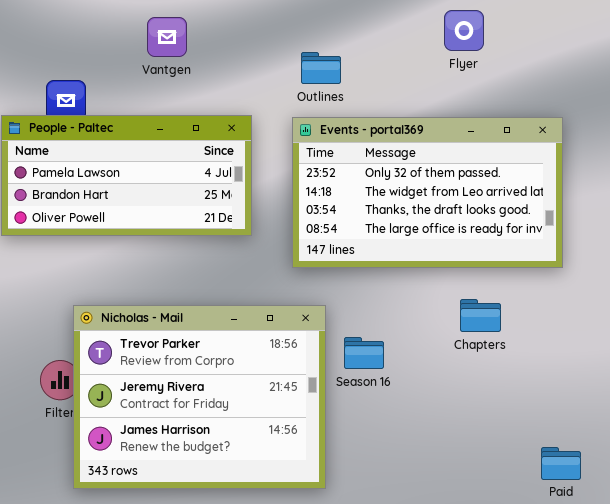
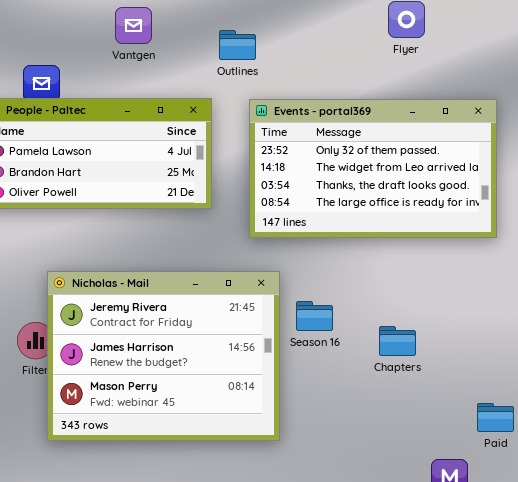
Outlines: [301,52,341,84] -> [219,30,256,60], moved
Chapters: [460,299,501,332] -> [379,326,416,356], moved
Nicholas - Mail: [73,305,326,489] -> [47,271,280,441], scrolled down 1 row

